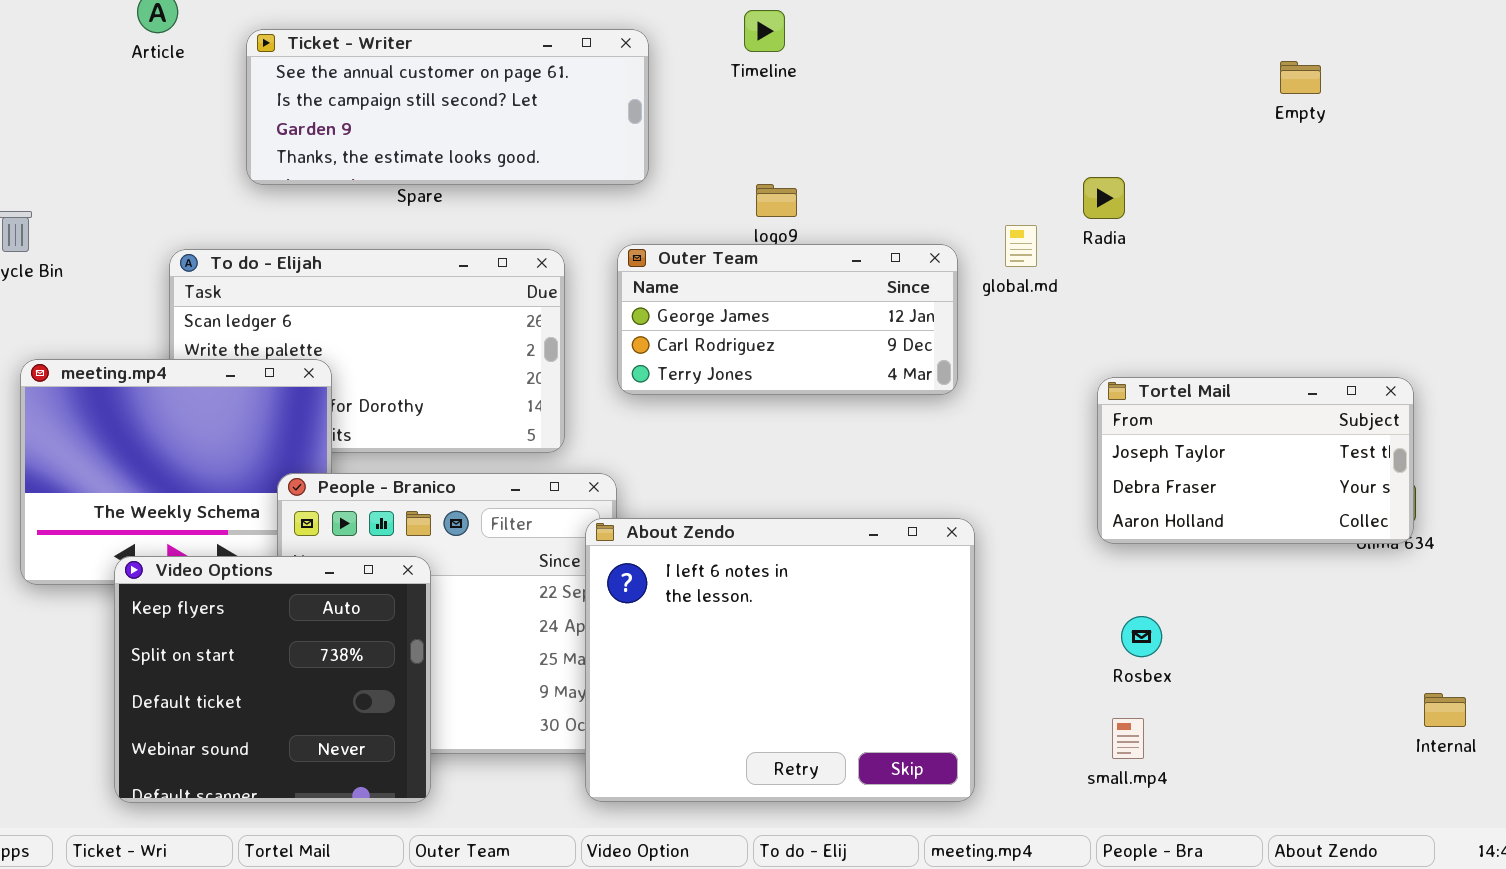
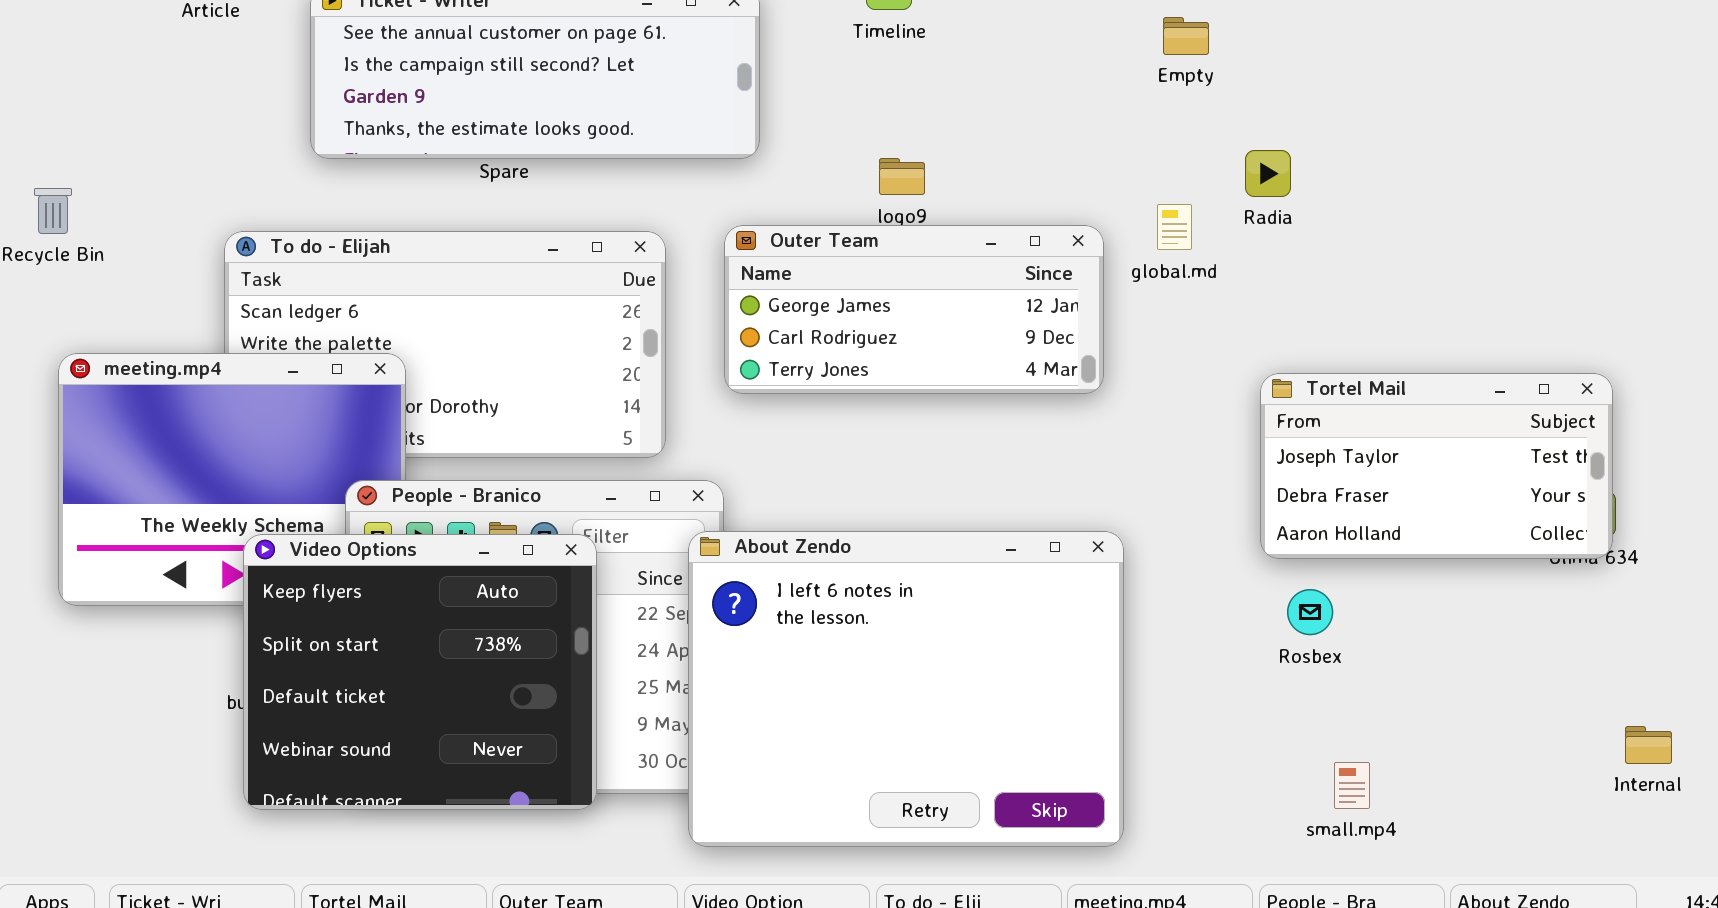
Empty: [1280,61,1321,94] -> [1163,17,1209,55], moved
Video Options: [114,556,431,803] -> [243,534,597,810], moved
Rosbex: [1121,616,1162,657] -> [1287,589,1333,635], moved
small.mp4: [1112,718,1144,759] -> [1334,762,1370,809], moved

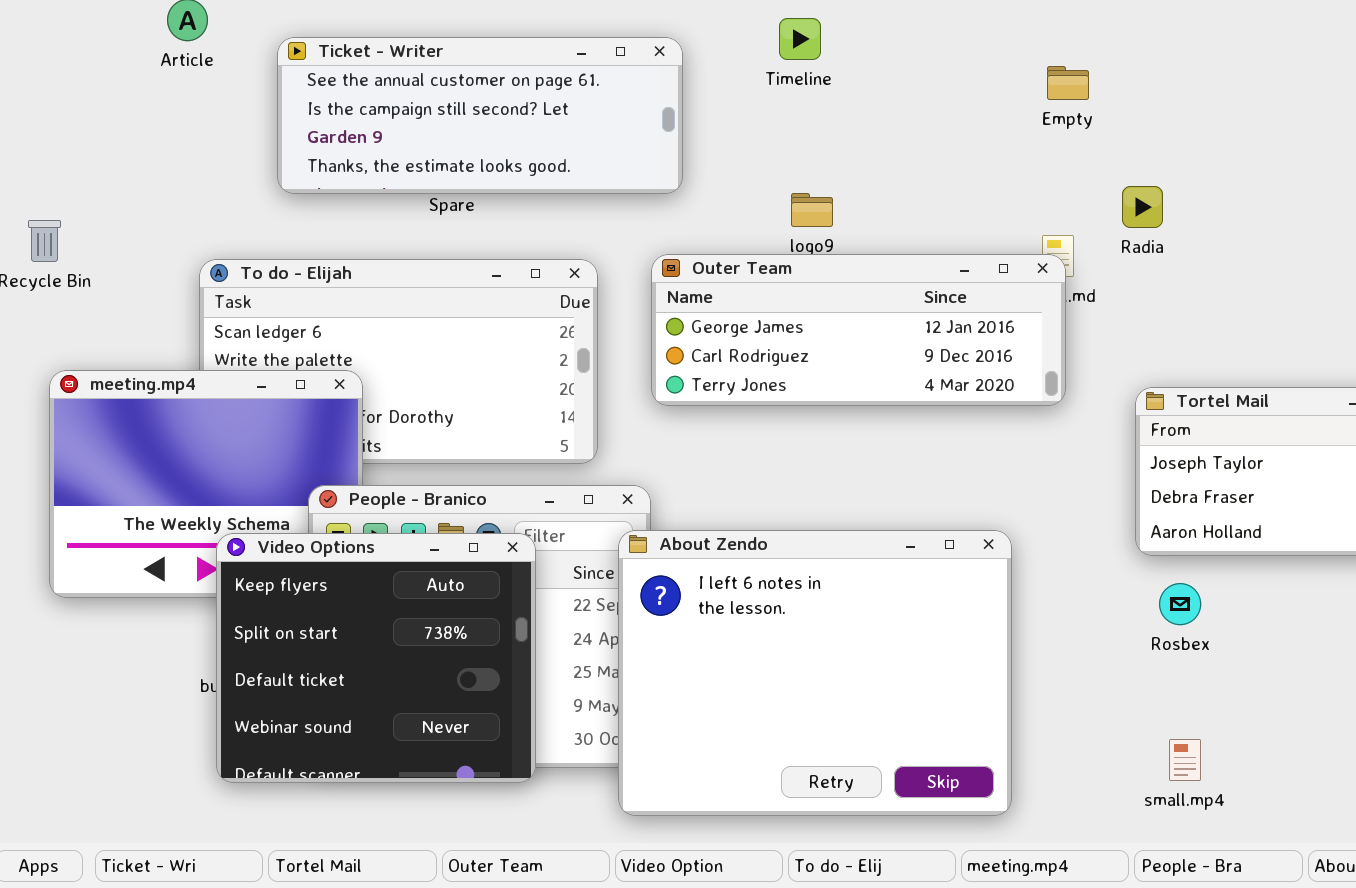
Outer Team: [724,225,1104,394] -> [651,254,1066,406], resized
small.mp4: [1334,762,1370,809] -> [1169,739,1201,781], moved

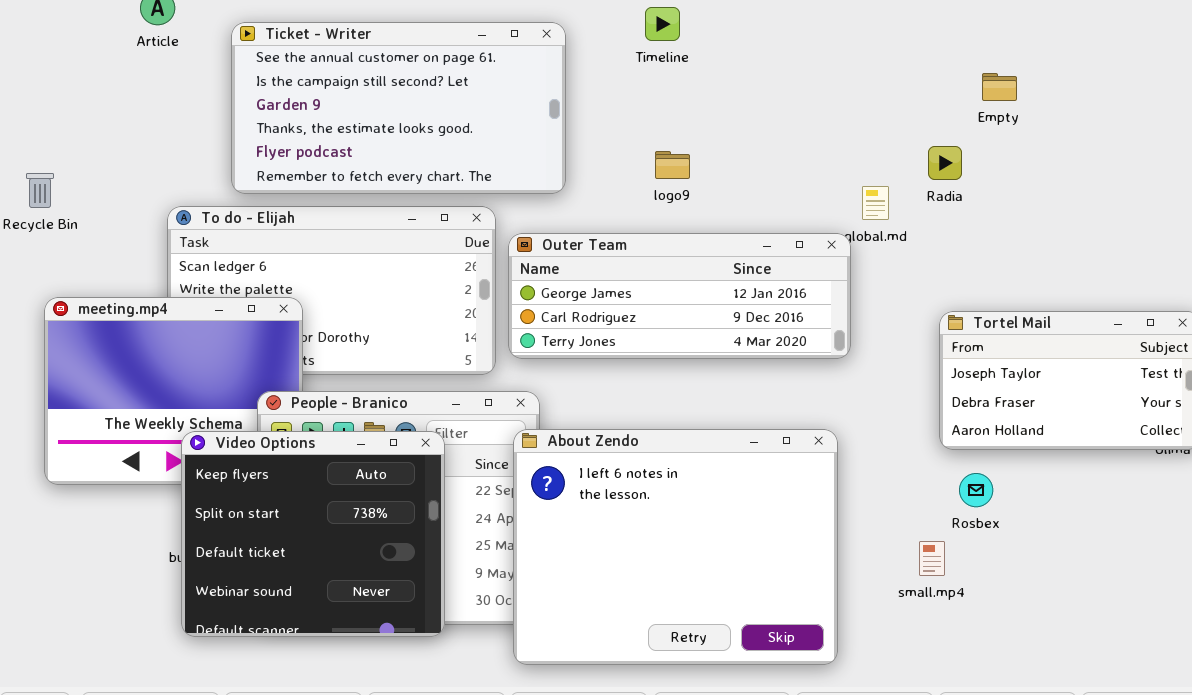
Ticket - Writer: [277,37,683,194] -> [231,22,566,194], resized
Empty: [1047,66,1089,100] -> [982,73,1017,101], moved
Outer Team: [651,254,1066,406] -> [508,233,851,359], moved
small.mp4: [1169,739,1201,781] -> [919,541,945,576], moved

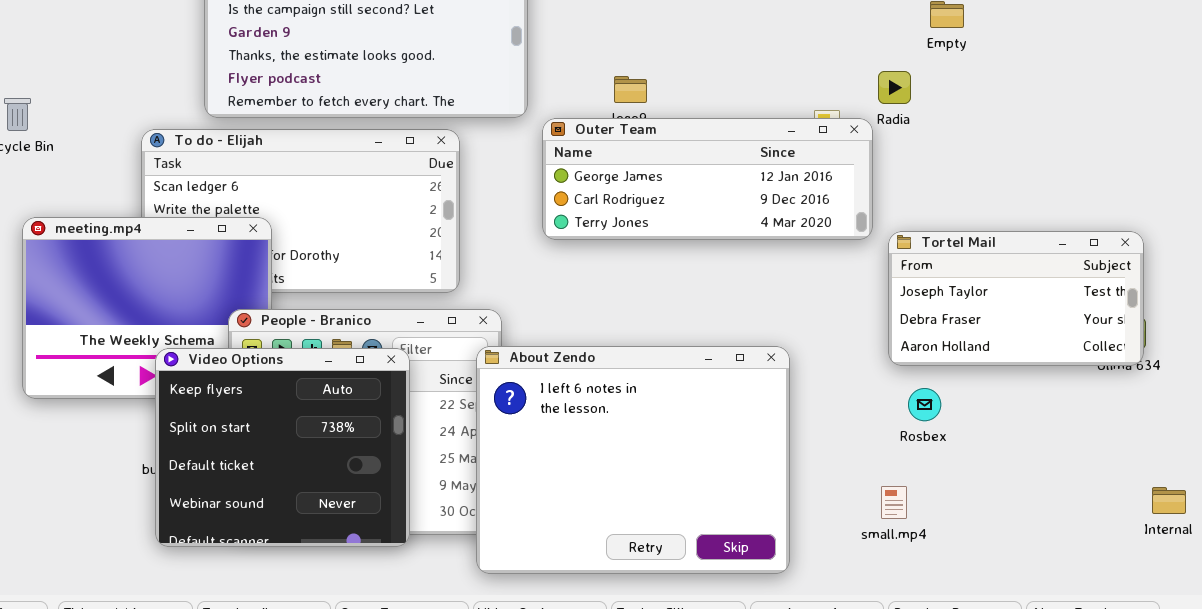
Outer Team: [508,233,851,359] -> [542,118,873,240], moved
small.mp4: [919,541,945,576] -> [881,486,907,519], moved

